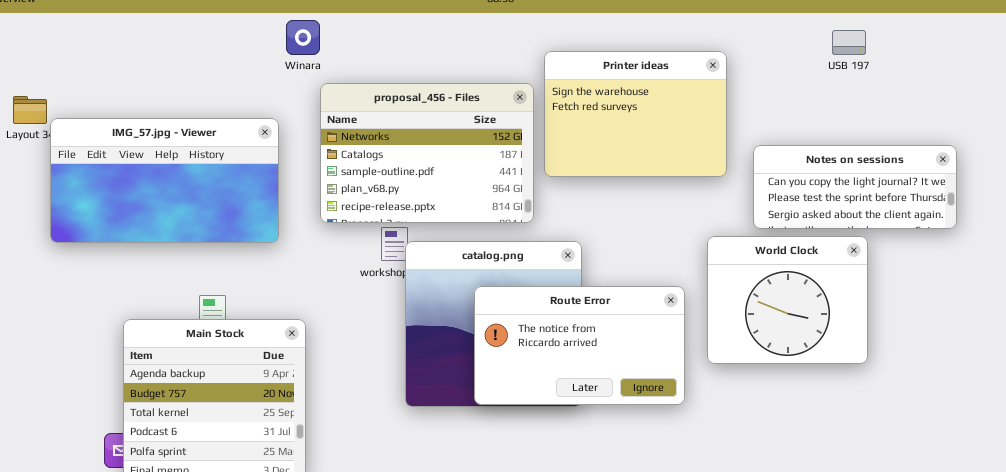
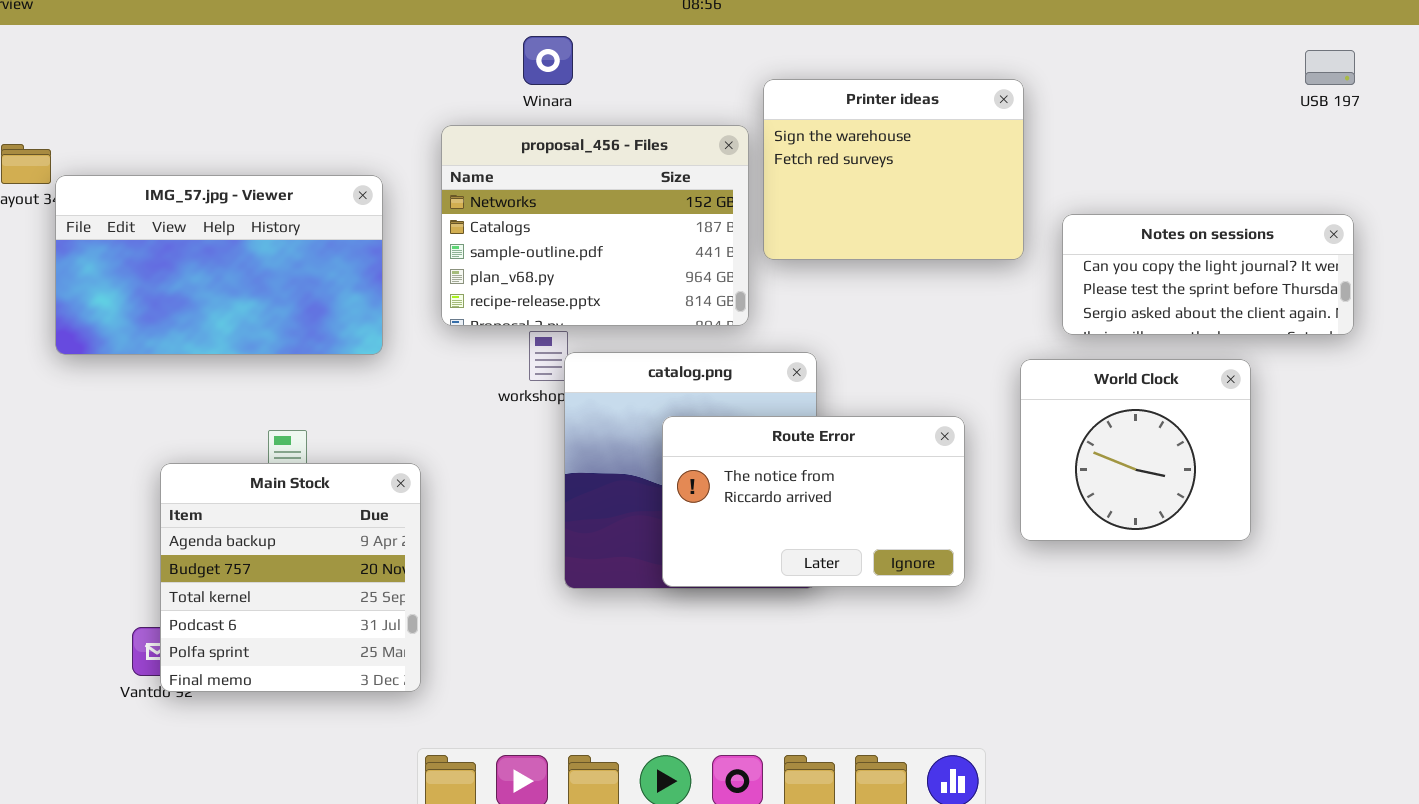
Winara: [286,20,320,55] -> [523,36,573,85], moved
USB 197: [832,30,866,55] -> [1305,50,1355,85], moved
World Clock: [707,236,868,364] -> [1020,359,1251,541], moved

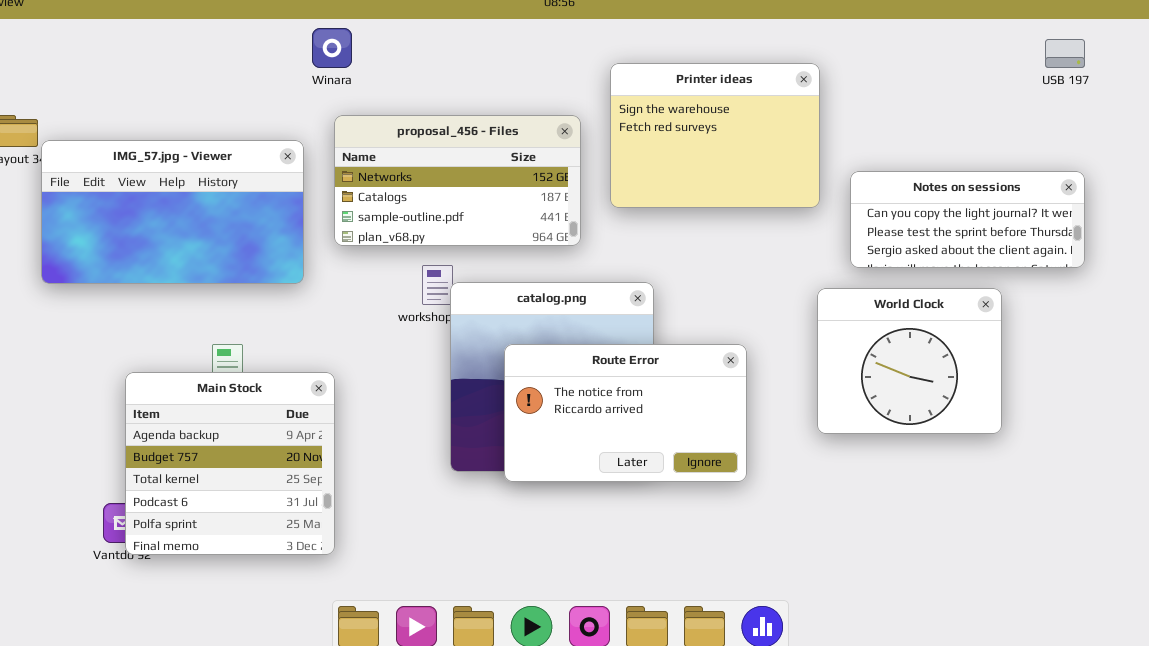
Winara: [523,36,573,85] -> [312,28,352,68], moved
proposal_456 - Files: [441,125,749,326] -> [334,115,581,246], moved, resized
Route Error: [662,416,965,587] -> [504,344,747,482], moved

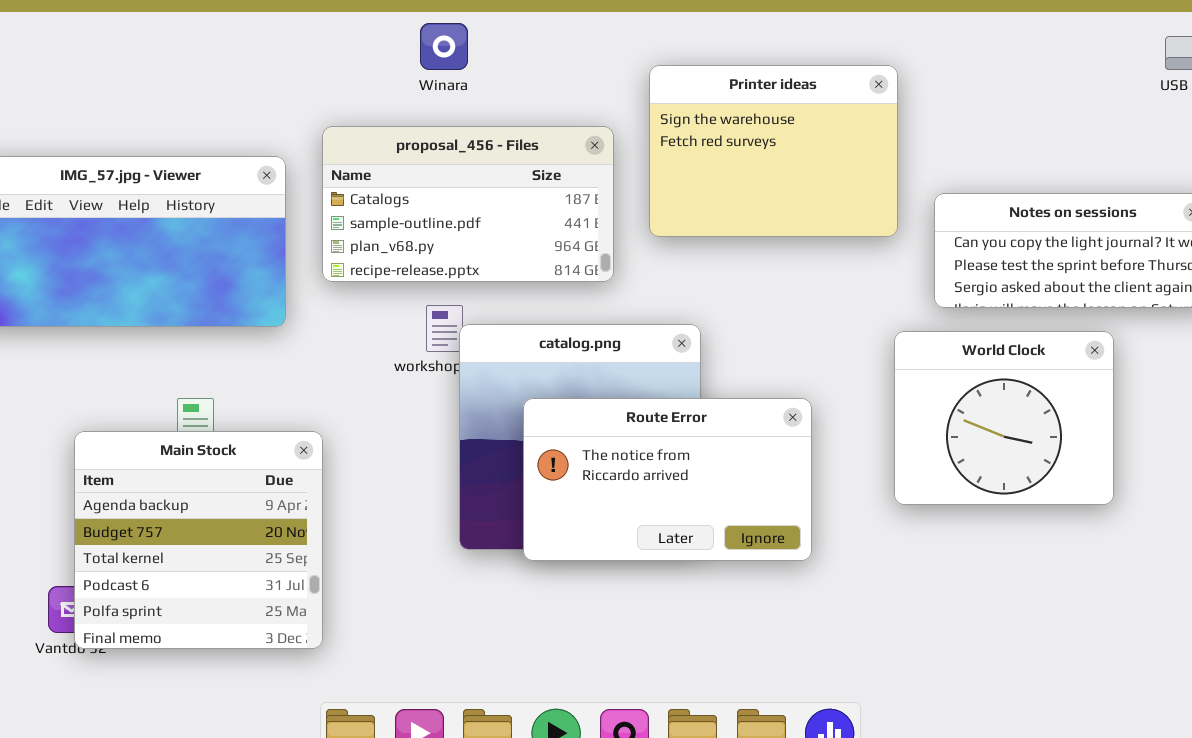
Winara: [312,28,352,68] -> [420,23,468,70], moved
proposal_456 - Files: [334,115,581,246] -> [322,126,614,282], scrolled down 1 row

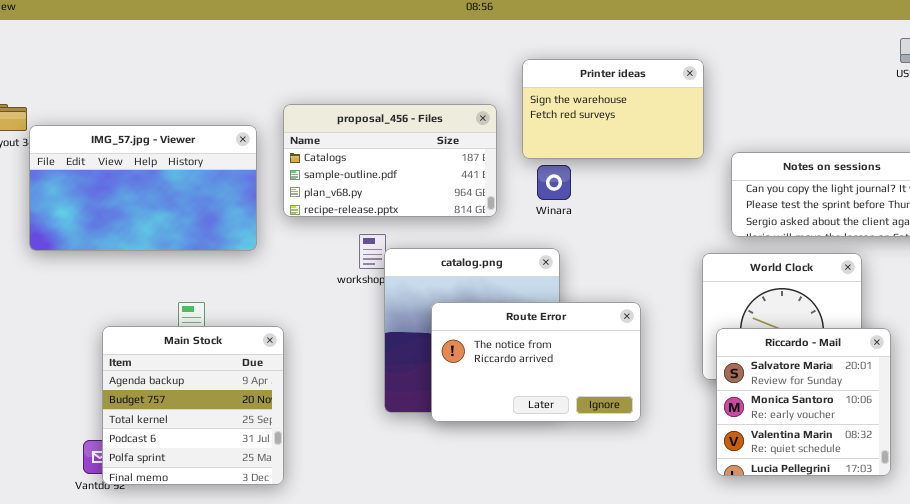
Winara: [420,23,468,70] -> [537,165,571,200], moved
Printer ideas: [649,65,898,237] -> [522,59,704,159], resized
Riccardo - Mail: none -> [716,328,891,476], opened

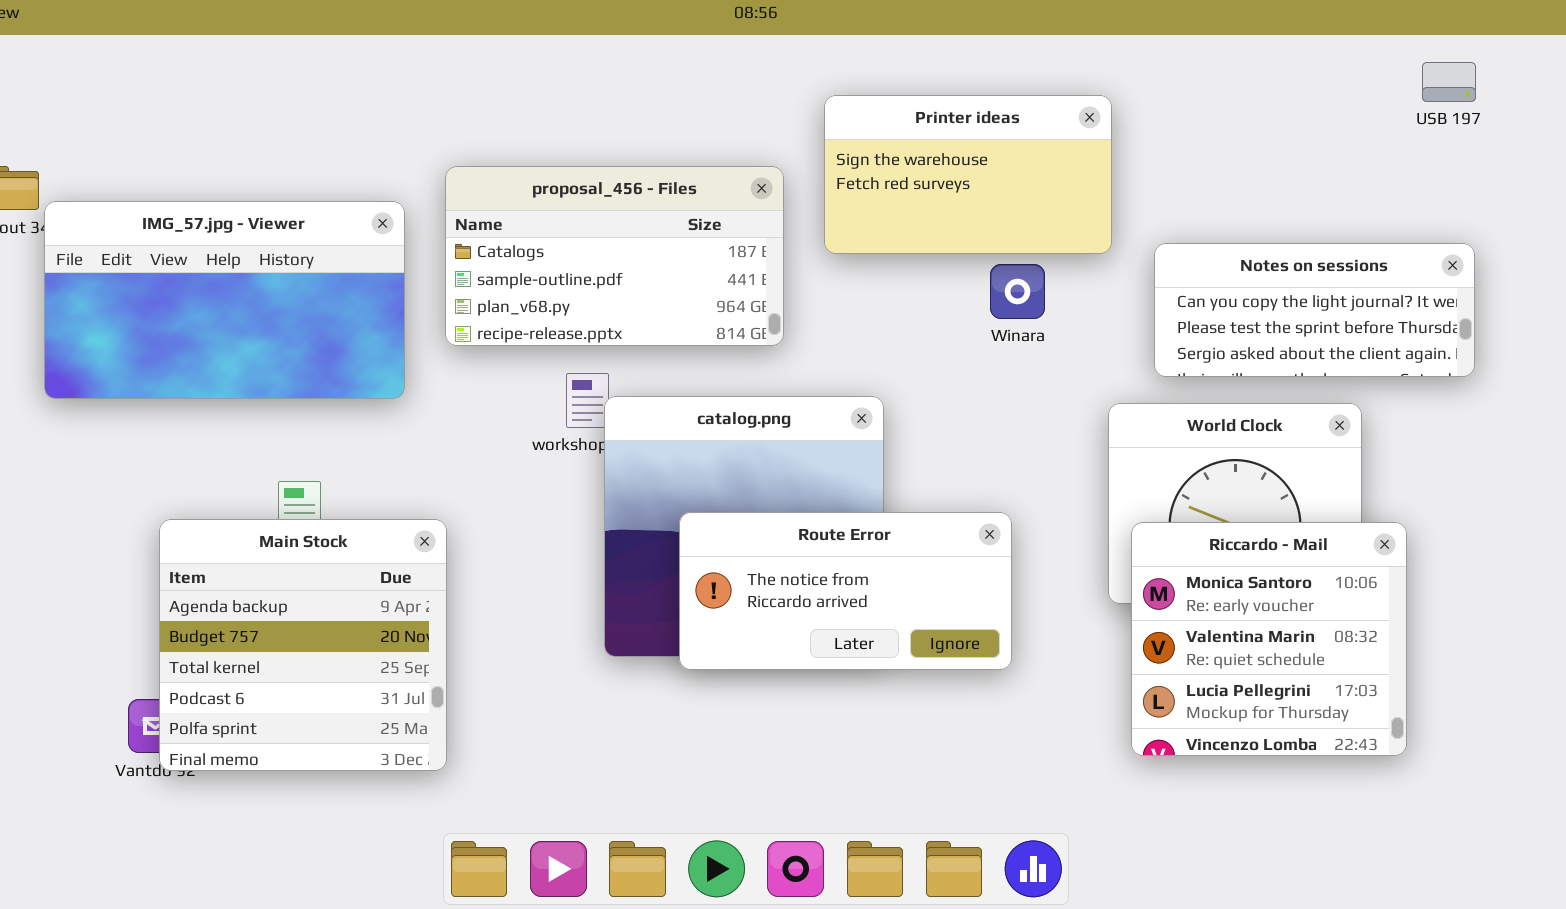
Winara: [537,165,571,200] -> [990,264,1045,319], moved
Route Error: [431,302,641,422] -> [679,512,1012,670], resized
Riccardo - Mail: [716,328,891,476] -> [1131,522,1407,756], scrolled down 1 row

